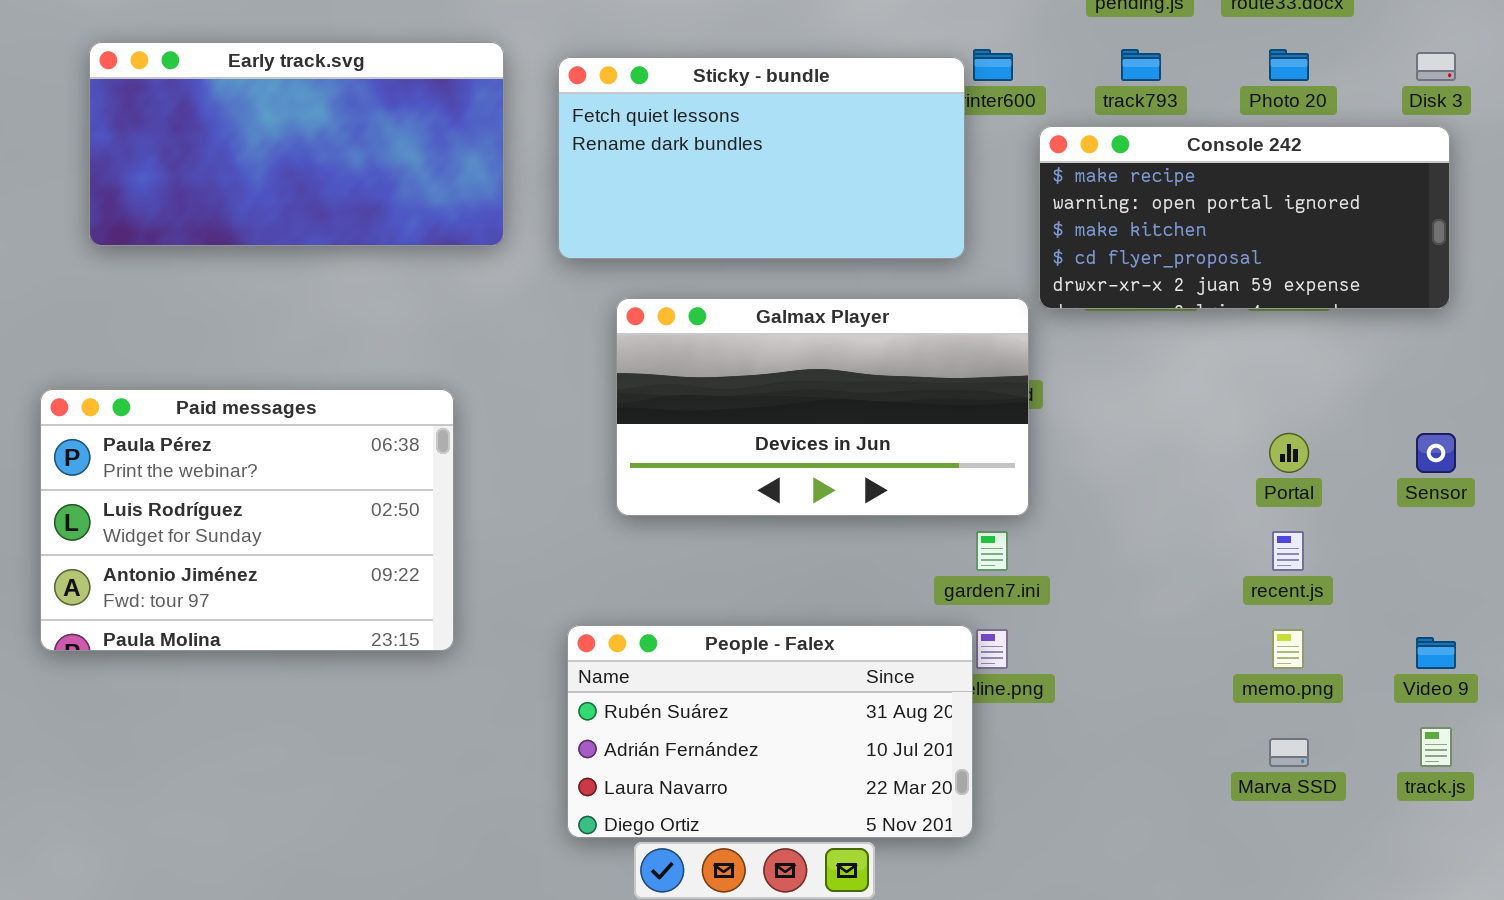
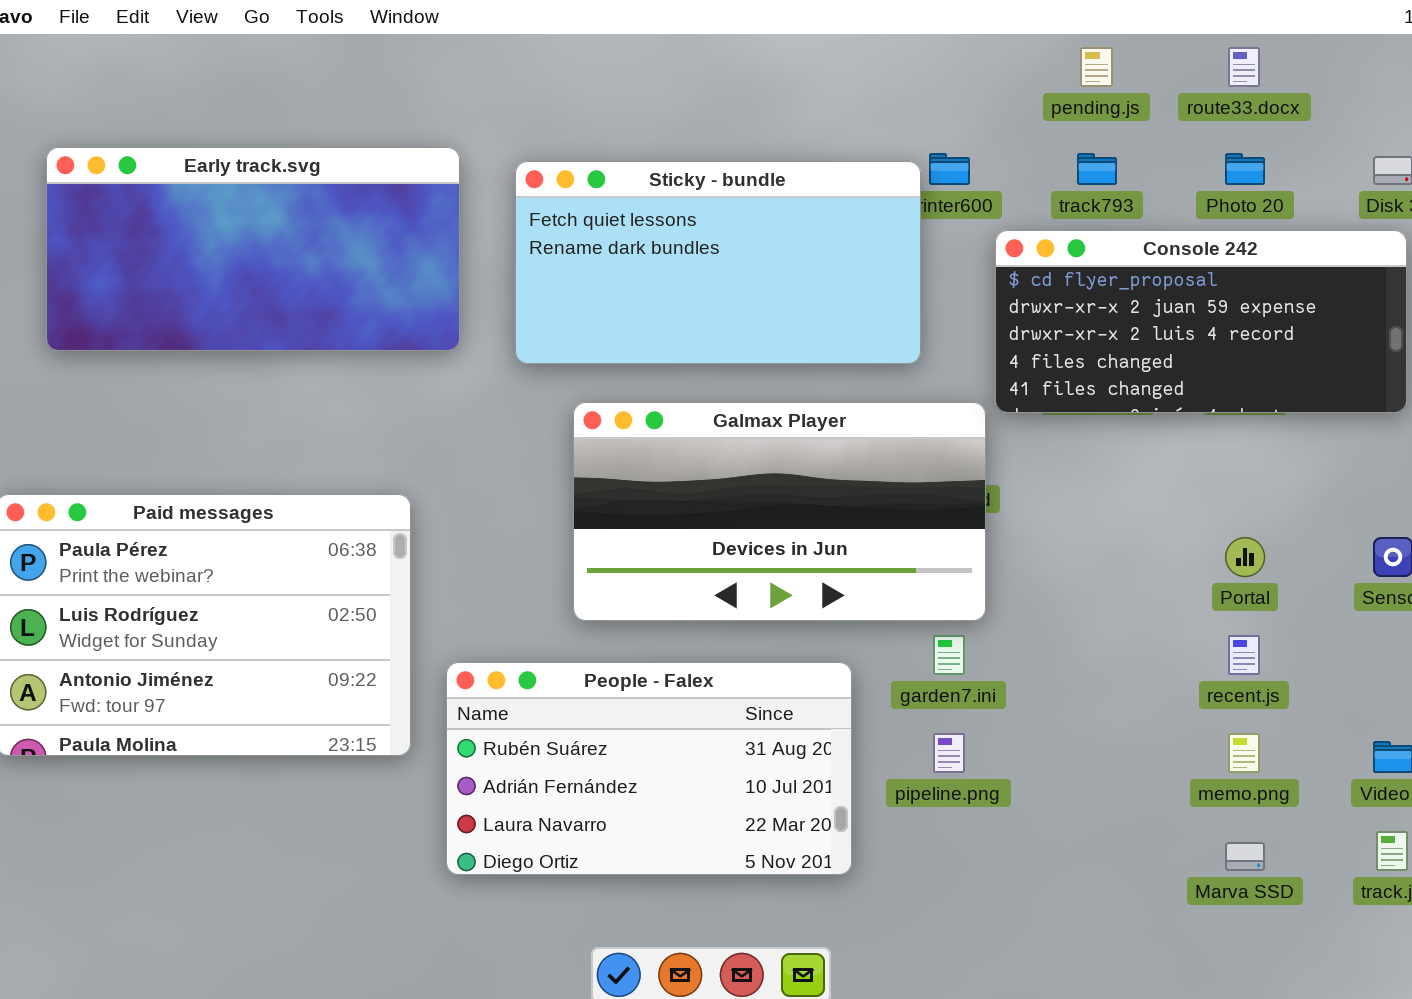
Console 242: [1039,126,1450,309] -> [995,230,1407,413], scrolled down 3 rows
People - Falex: [567,625,973,838] -> [446,662,852,875], moved

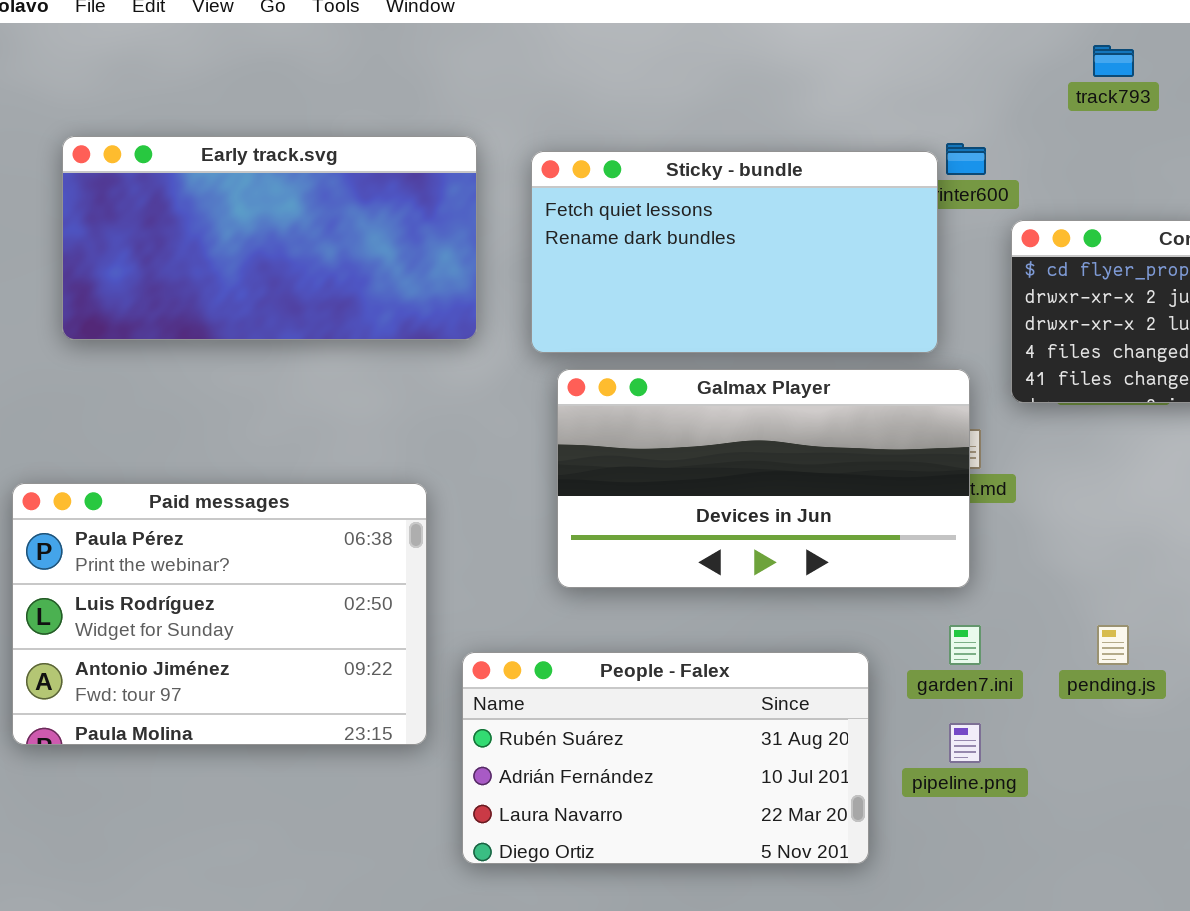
pending.js: [1080,47,1113,87] -> [1097,625,1129,665], moved
track793: [1077,153,1117,185] -> [1093,45,1134,77], moved
Galmax Player: [573,402,986,621] -> [557,369,970,588], moved

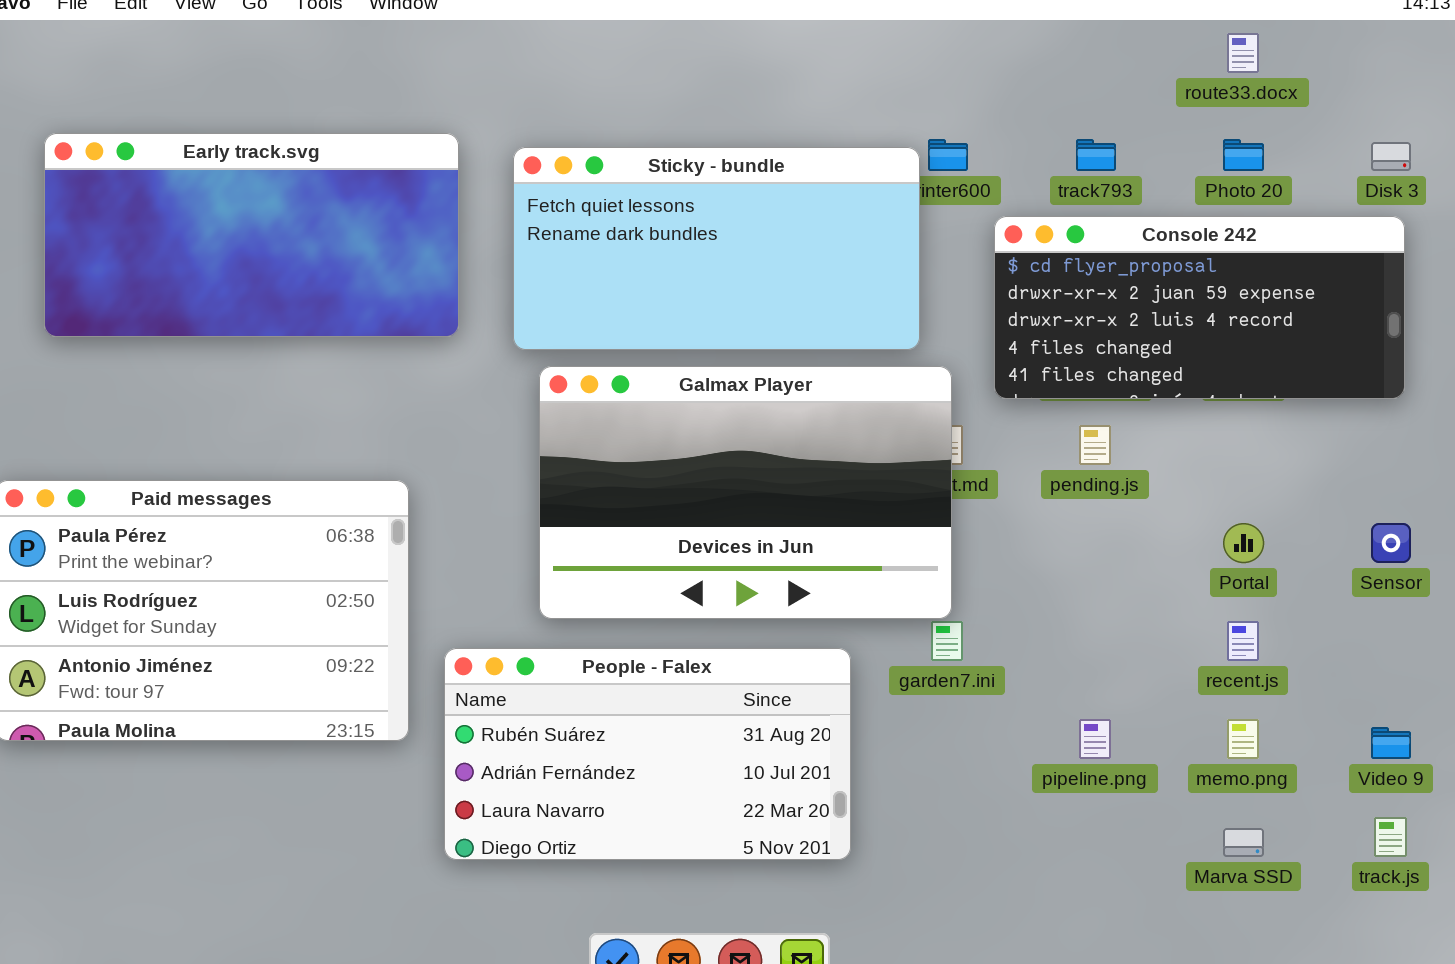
track793: [1093,45,1134,77] -> [1076,139,1116,171], moved
Galmax Player: [557,369,970,588] -> [539,366,952,619], resized
pending.js: [1097,625,1129,665] -> [1079,425,1111,465], moved
pipeline.png: [949,723,981,763] -> [1079,719,1111,759], moved

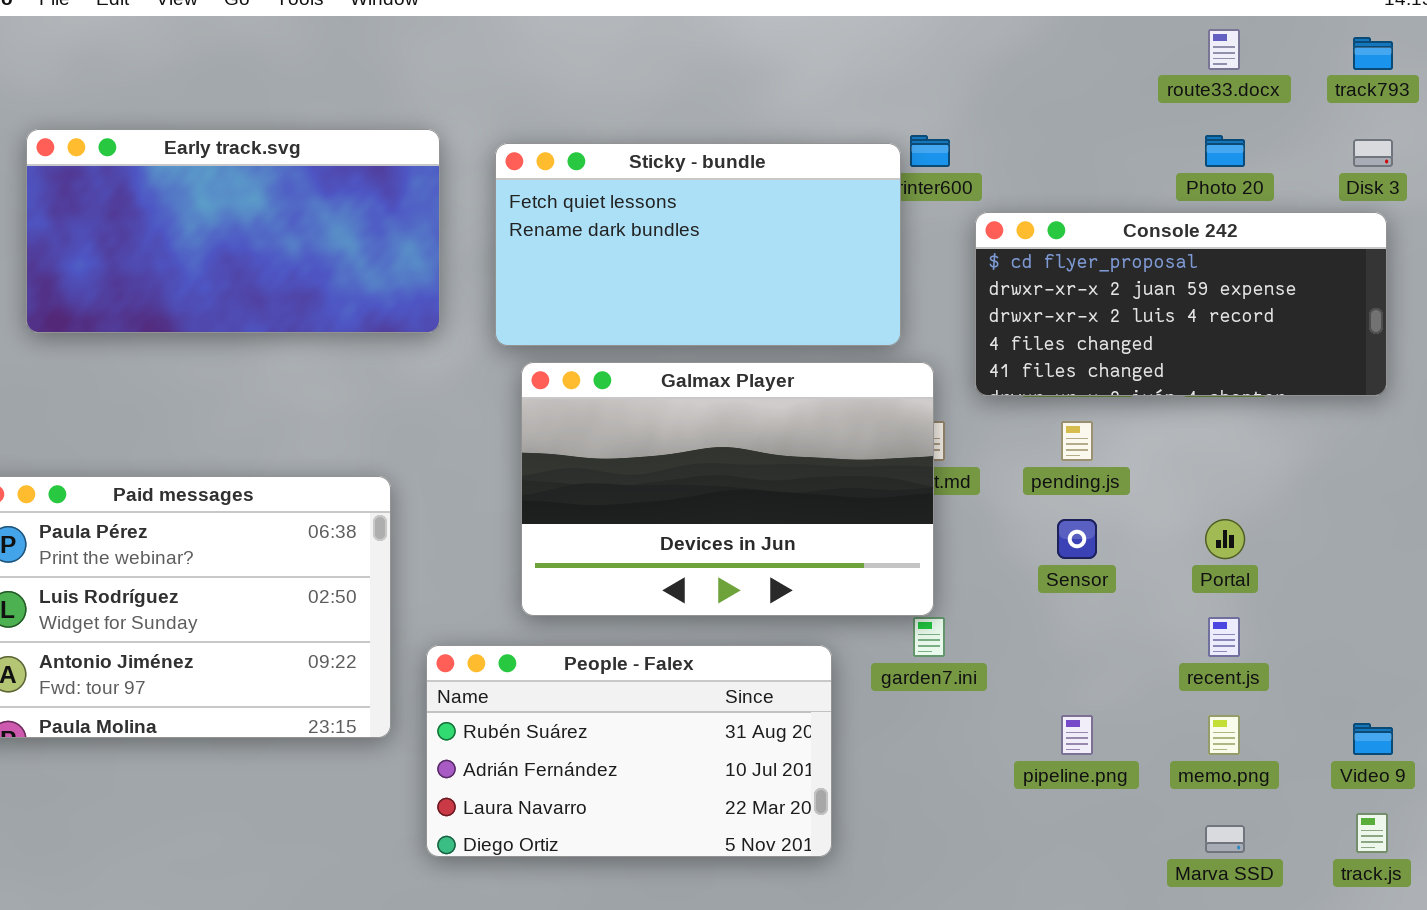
track793: [1076,139,1116,171] -> [1353,37,1393,70], moved
Sensor: [1371,523,1411,563] -> [1057,519,1097,559], moved

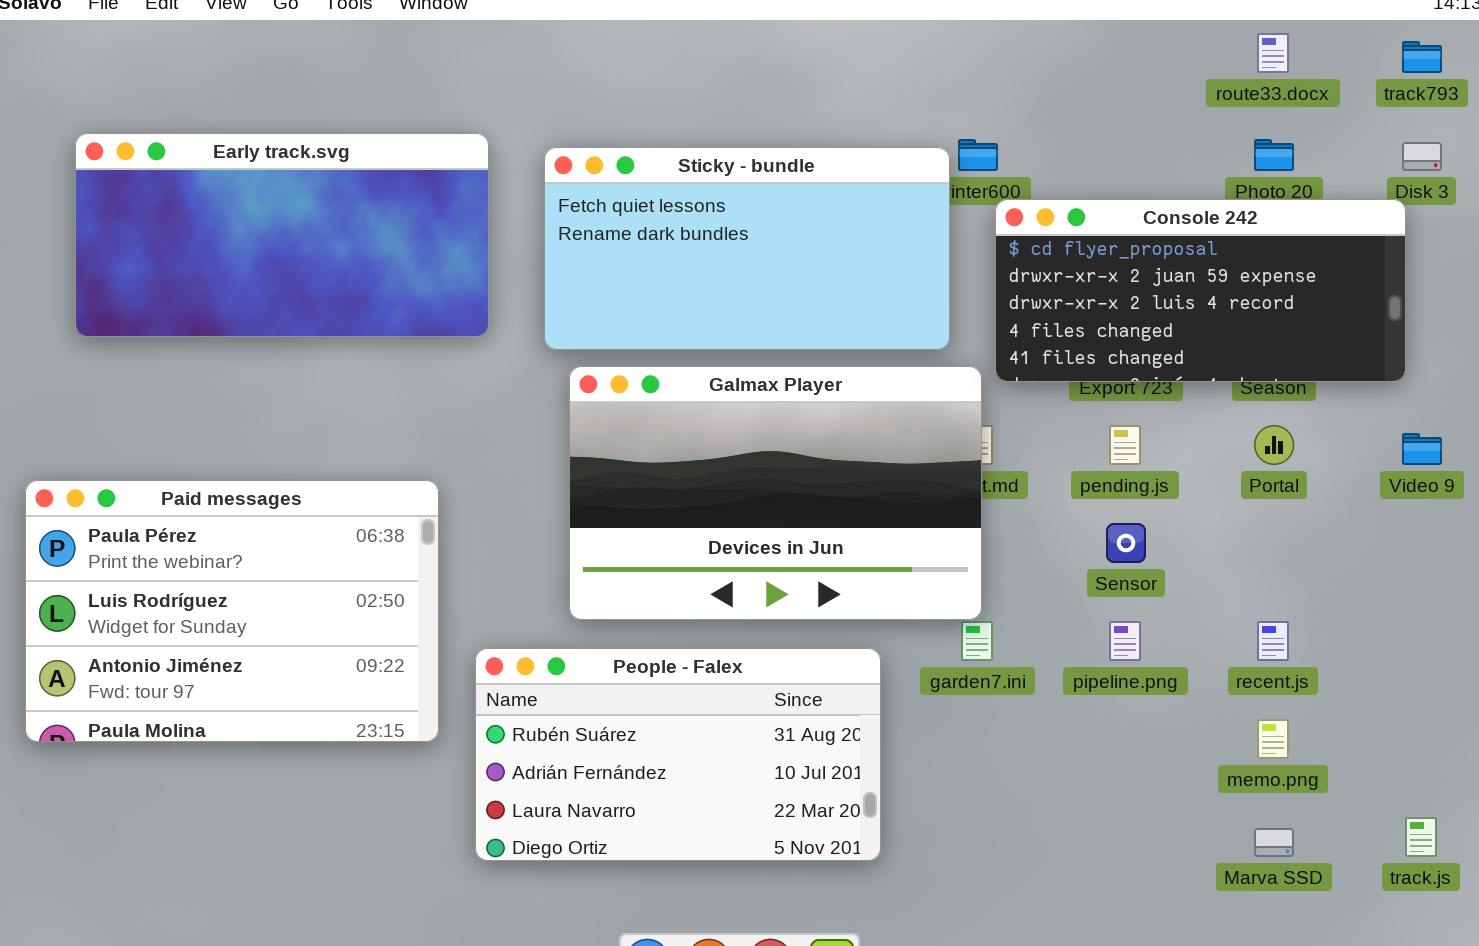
Console 242: [975,212,1387,396] -> [995,199,1406,382], moved
Portal: [1205,519,1245,559] -> [1254,425,1294,465], moved
pipeline.png: [1061,715,1093,755] -> [1109,621,1141,661], moved
Video 9: [1353,723,1393,755] -> [1402,433,1442,465], moved

